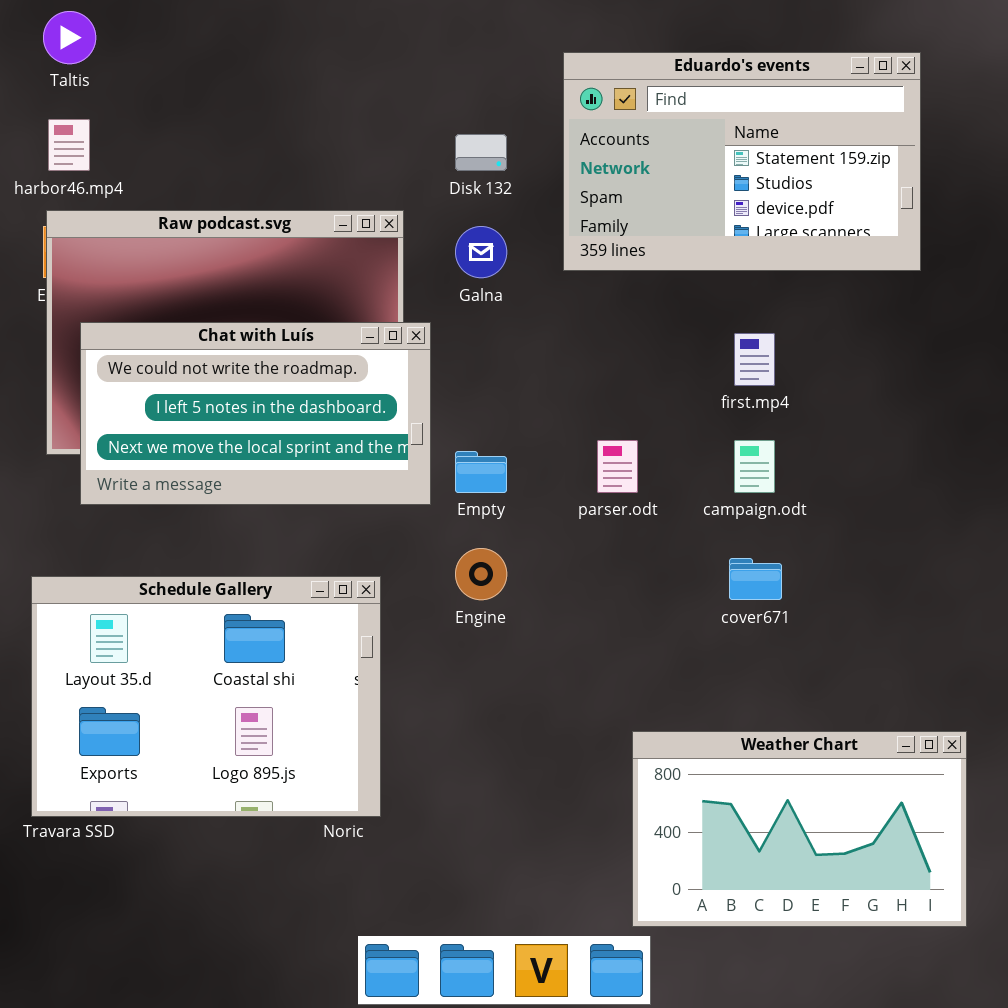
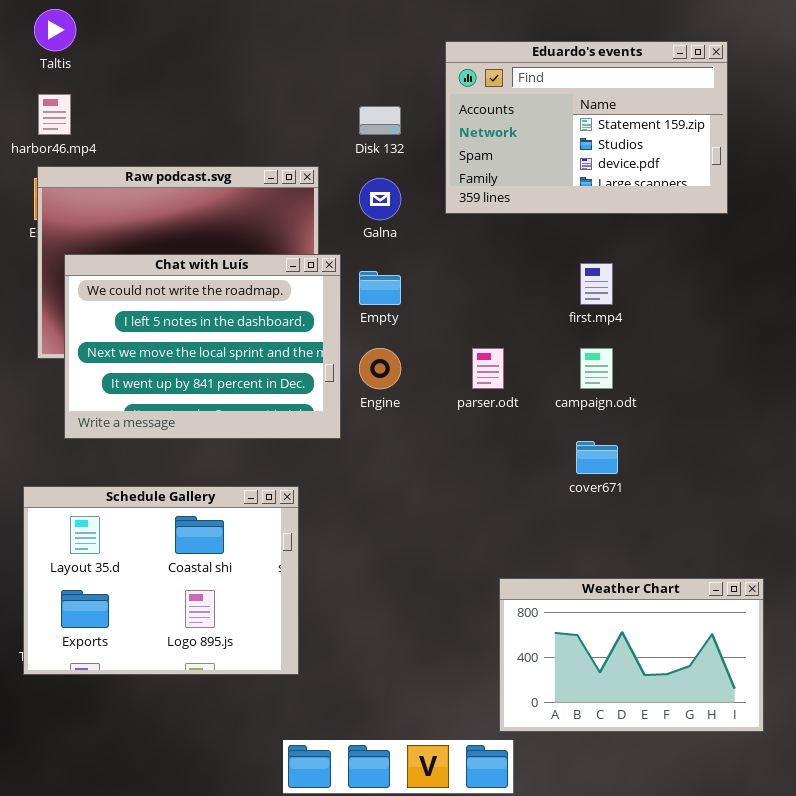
Chat with Luís: [80,322,431,505] -> [64,254,341,439], resized
Empty: [455,451,507,493] -> [359,271,401,305], moved
Engine: [455,548,507,600] -> [359,348,401,389], moved
Schedule Gallery: [31,576,381,817] -> [23,486,299,675], moved

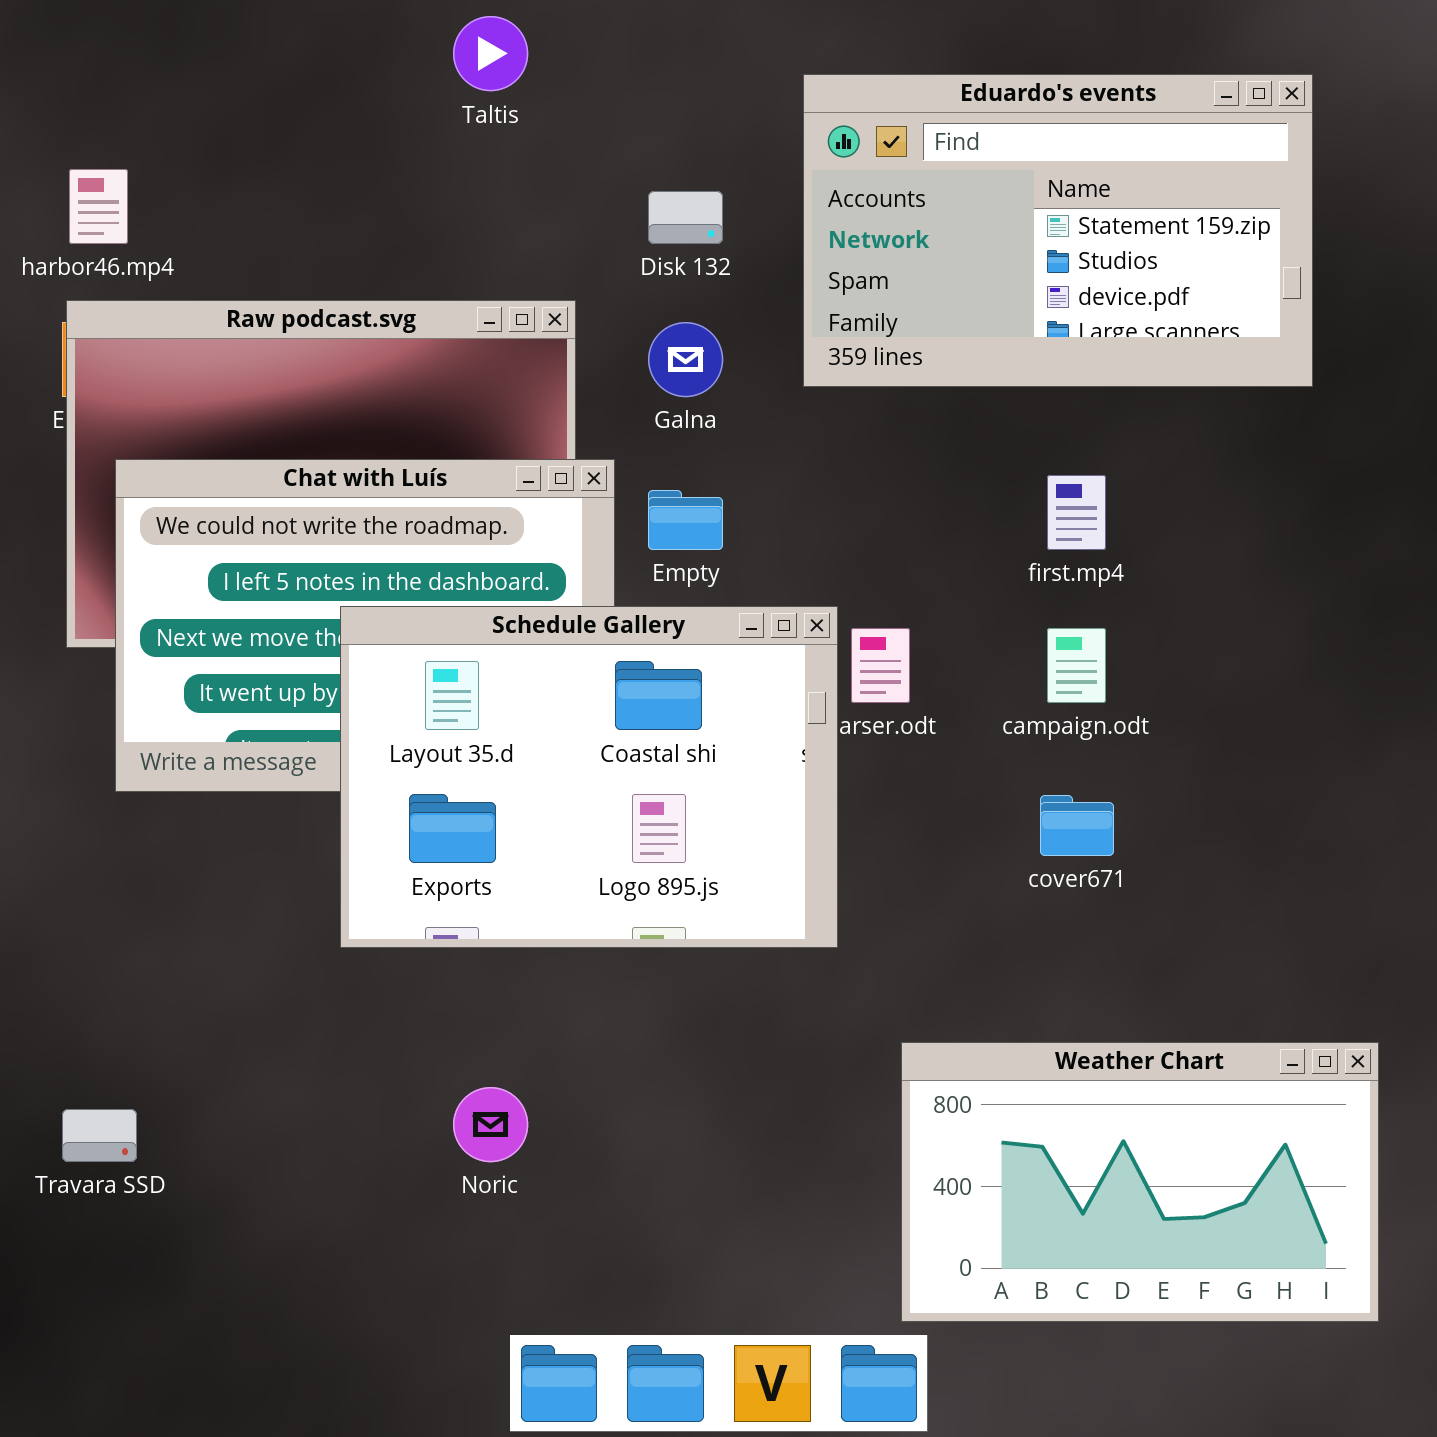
Taltis: [34,9,76,51] -> [453,16,528,91], moved
Schedule Gallery: [23,486,299,675] -> [340,606,838,948], moved

